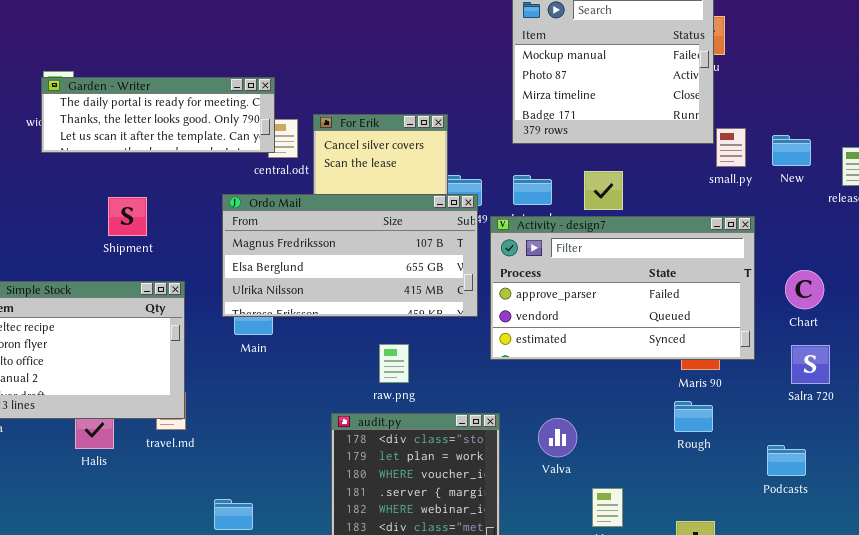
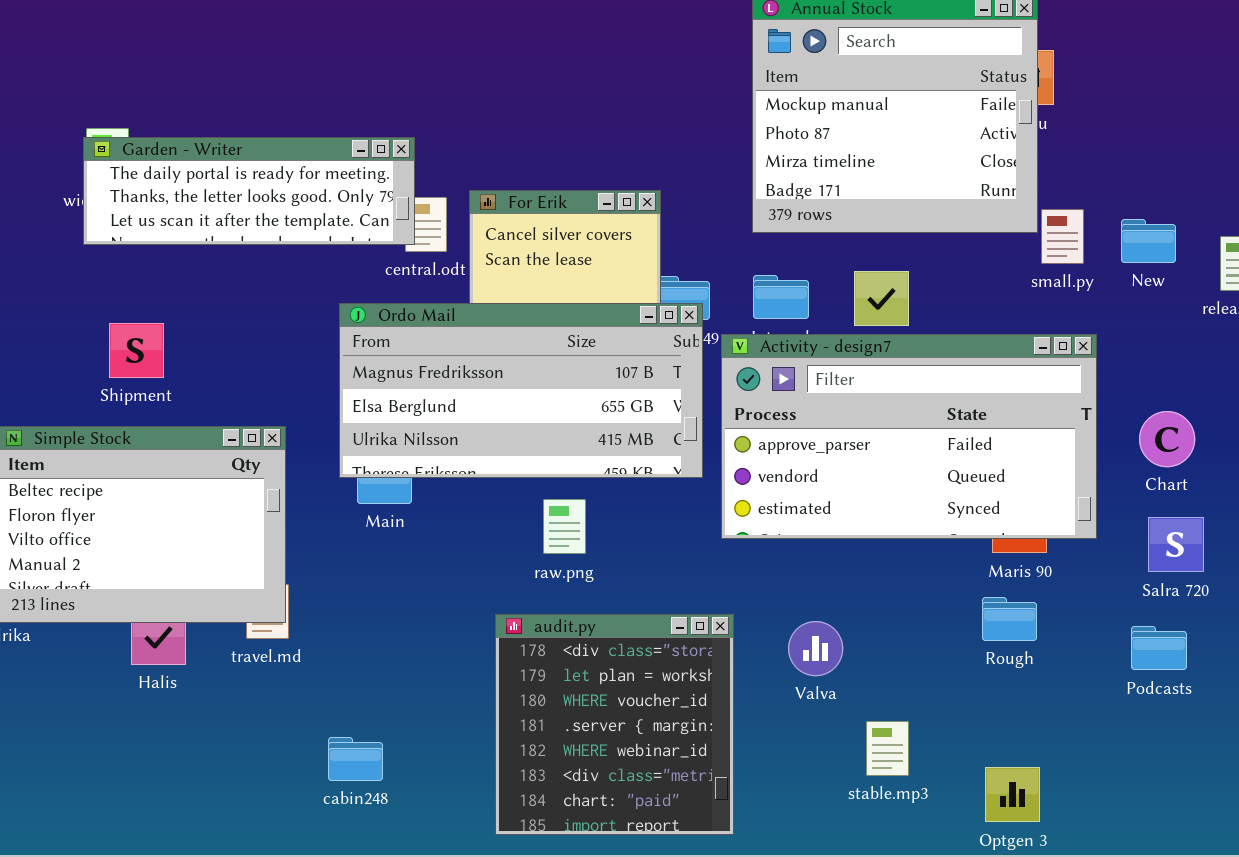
Shipment: [108,197,147,236] -> [109,323,164,378], moved
raw.png: [379,344,409,383] -> [543,499,586,554], moved
Podcasts: [767,445,806,476] -> [1131,626,1187,670], moved

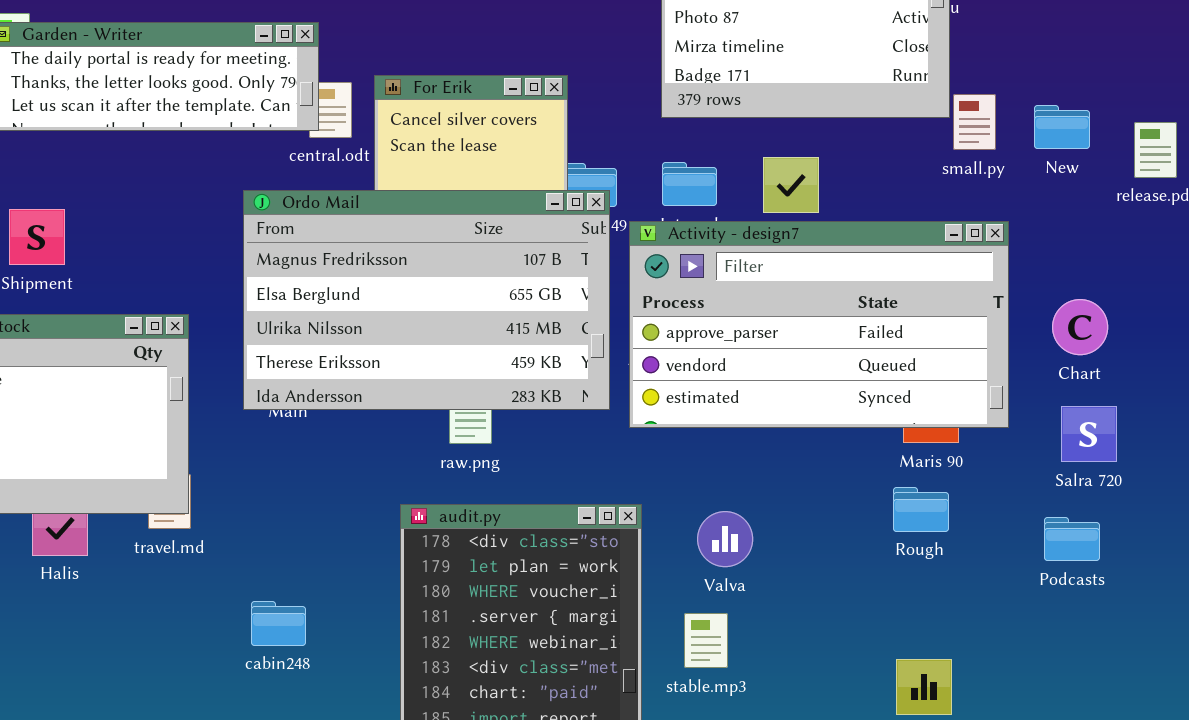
Ordo Mail: [339,303,703,478] -> [243,190,610,410], resized
stable.mp3: [866,721,909,776] -> [684,613,728,668], moved
cabin248: [328,737,383,781] -> [251,601,306,646], moved

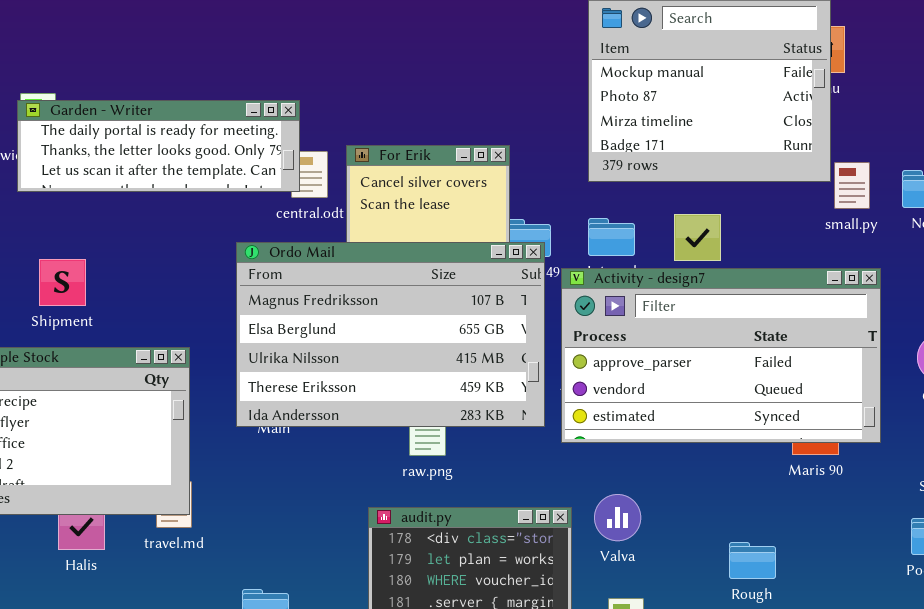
Rough: [893,487,949,532] -> [729,542,776,579], moved
Valva: [697,511,753,567] -> [594,494,641,541], moved

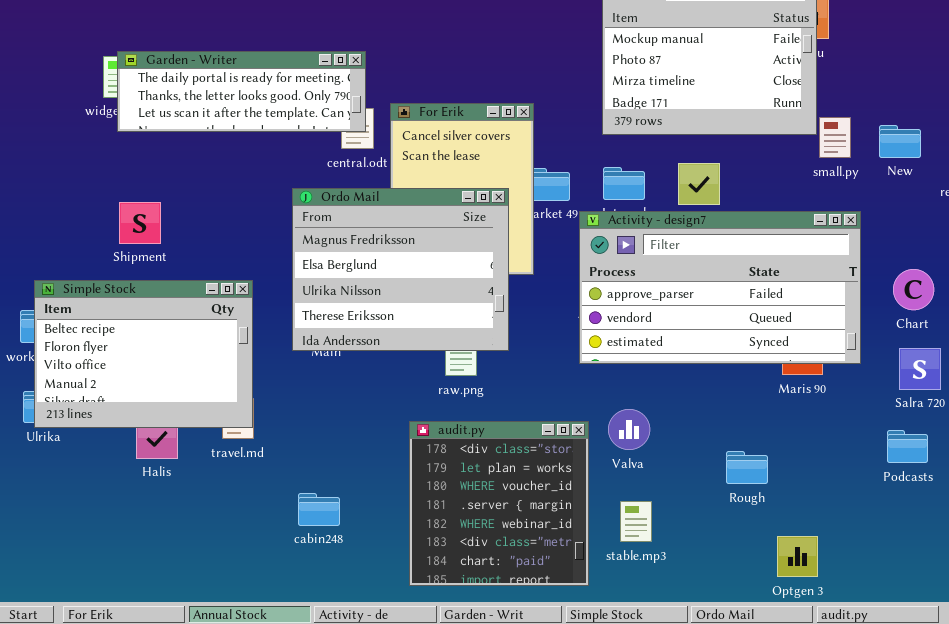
Garden - Writer: [17,100,300,192] -> [117,51,366,132], moved
Ordo Mail: [236,242,545,427] -> [292,188,509,351], resized

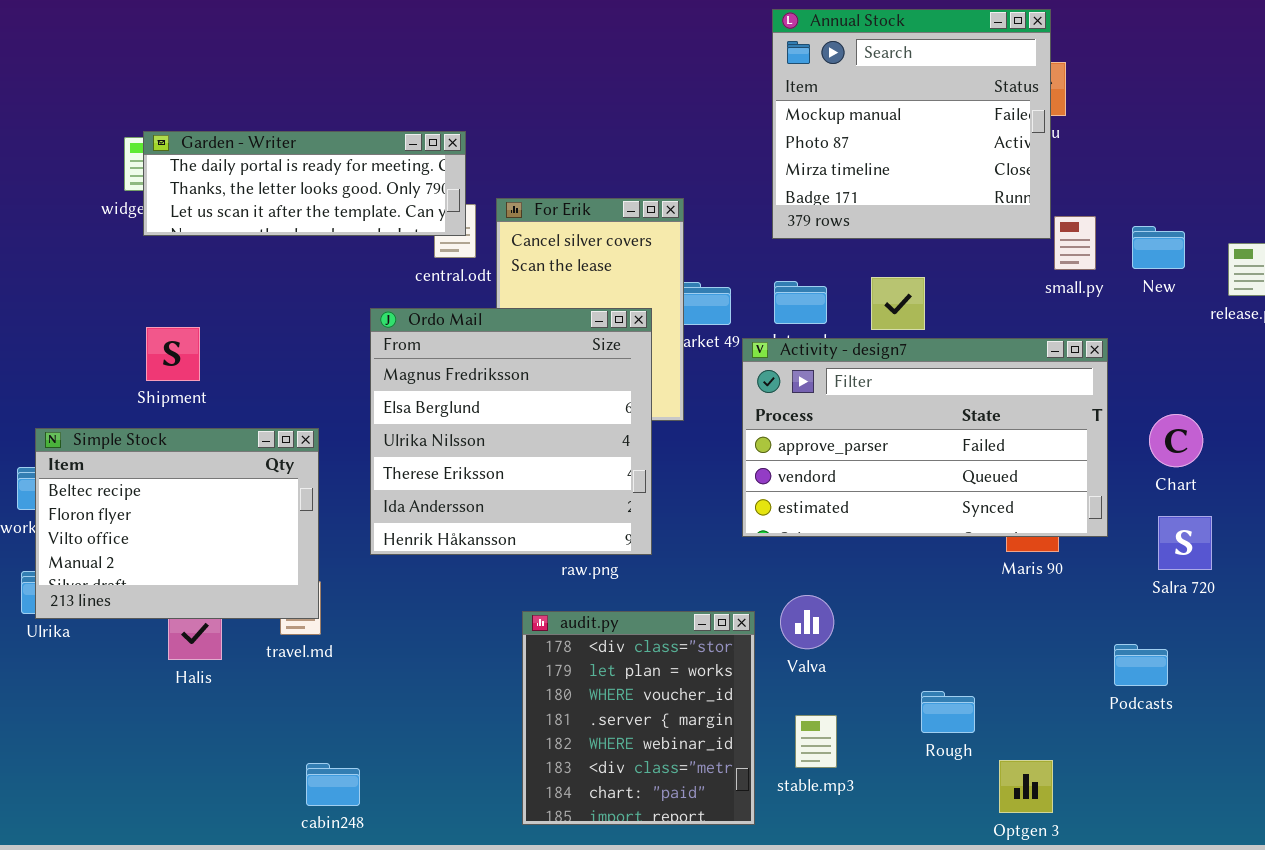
Ordo Mail: [292,188,509,351] -> [370,308,652,555], resized
Podcasts: [887,430,928,463] -> [1114,644,1168,686], moved
Rough: [726,451,768,484] -> [921,691,975,733], moved
cabin248: [298,493,340,526] -> [306,763,360,806], moved

